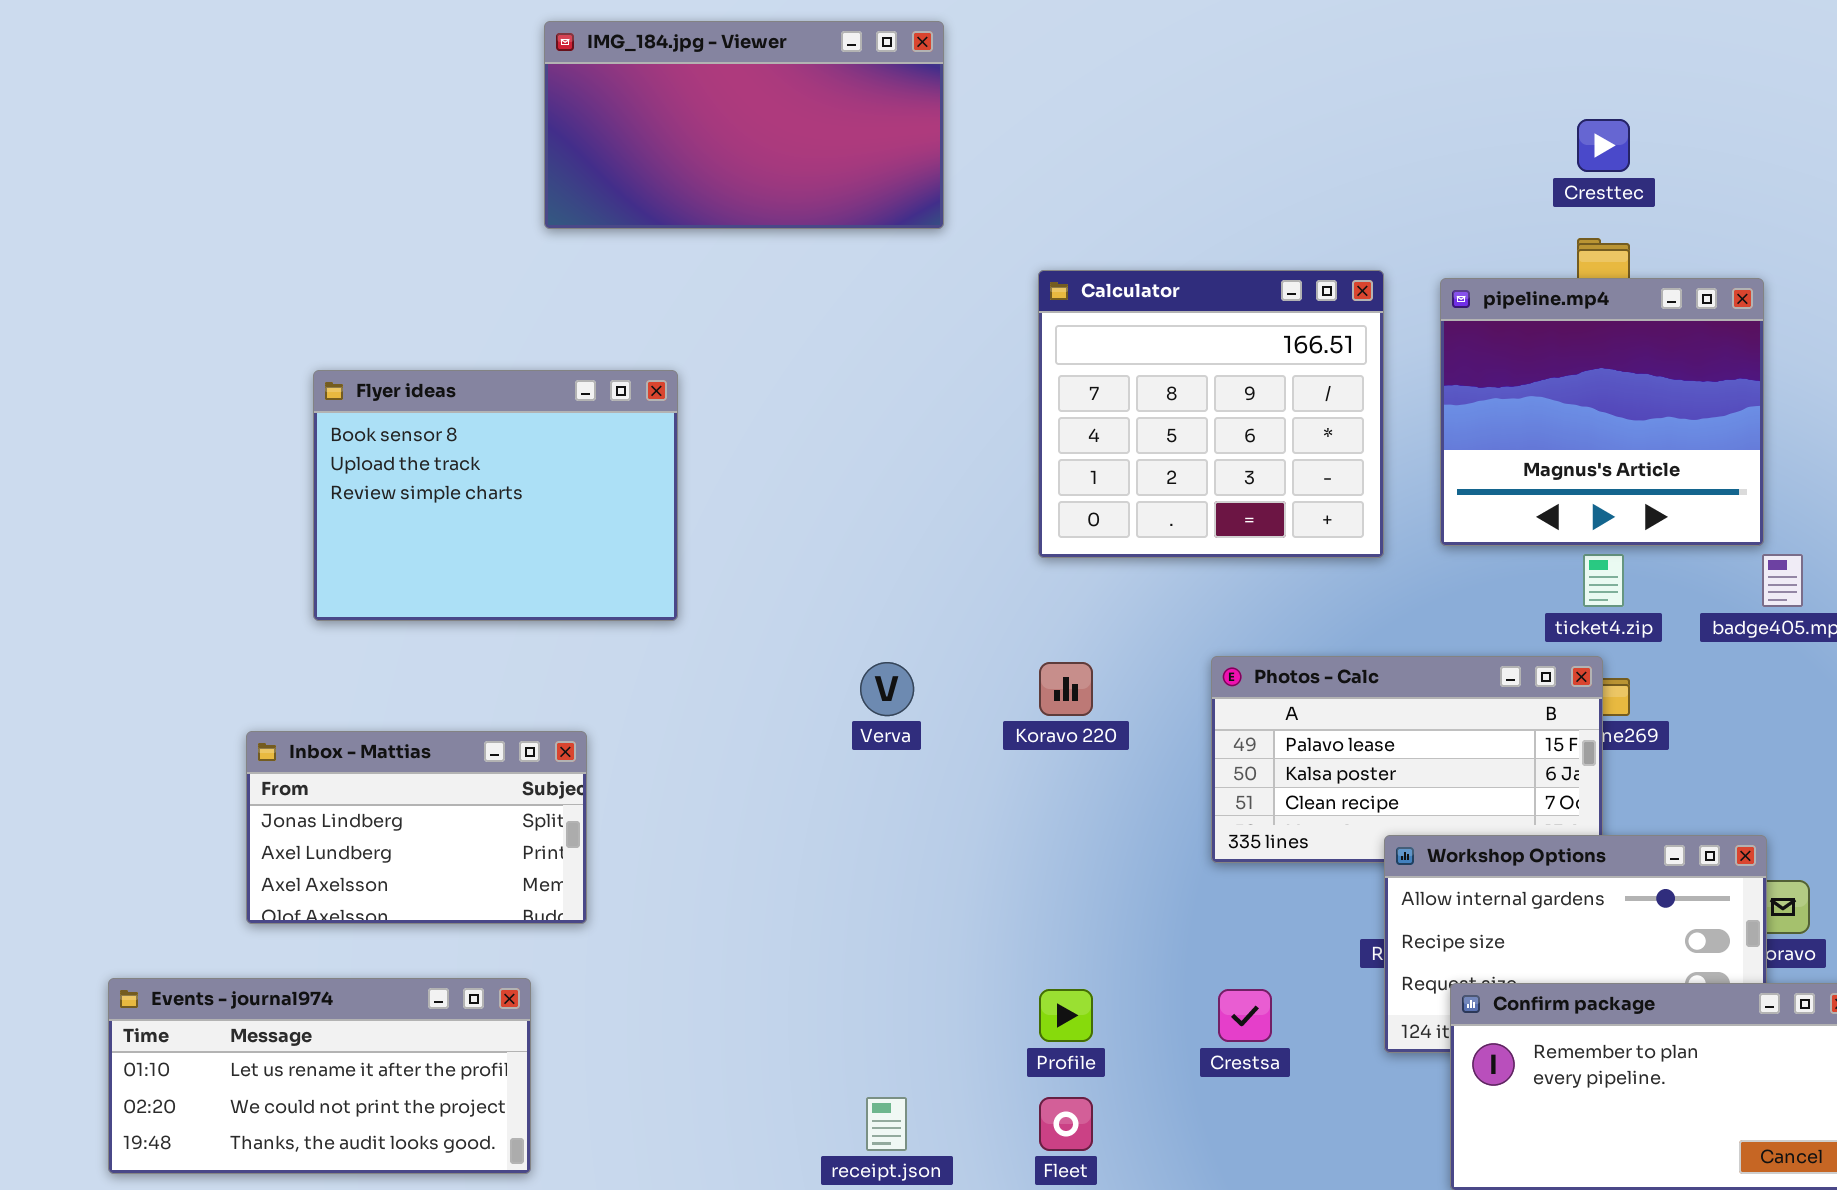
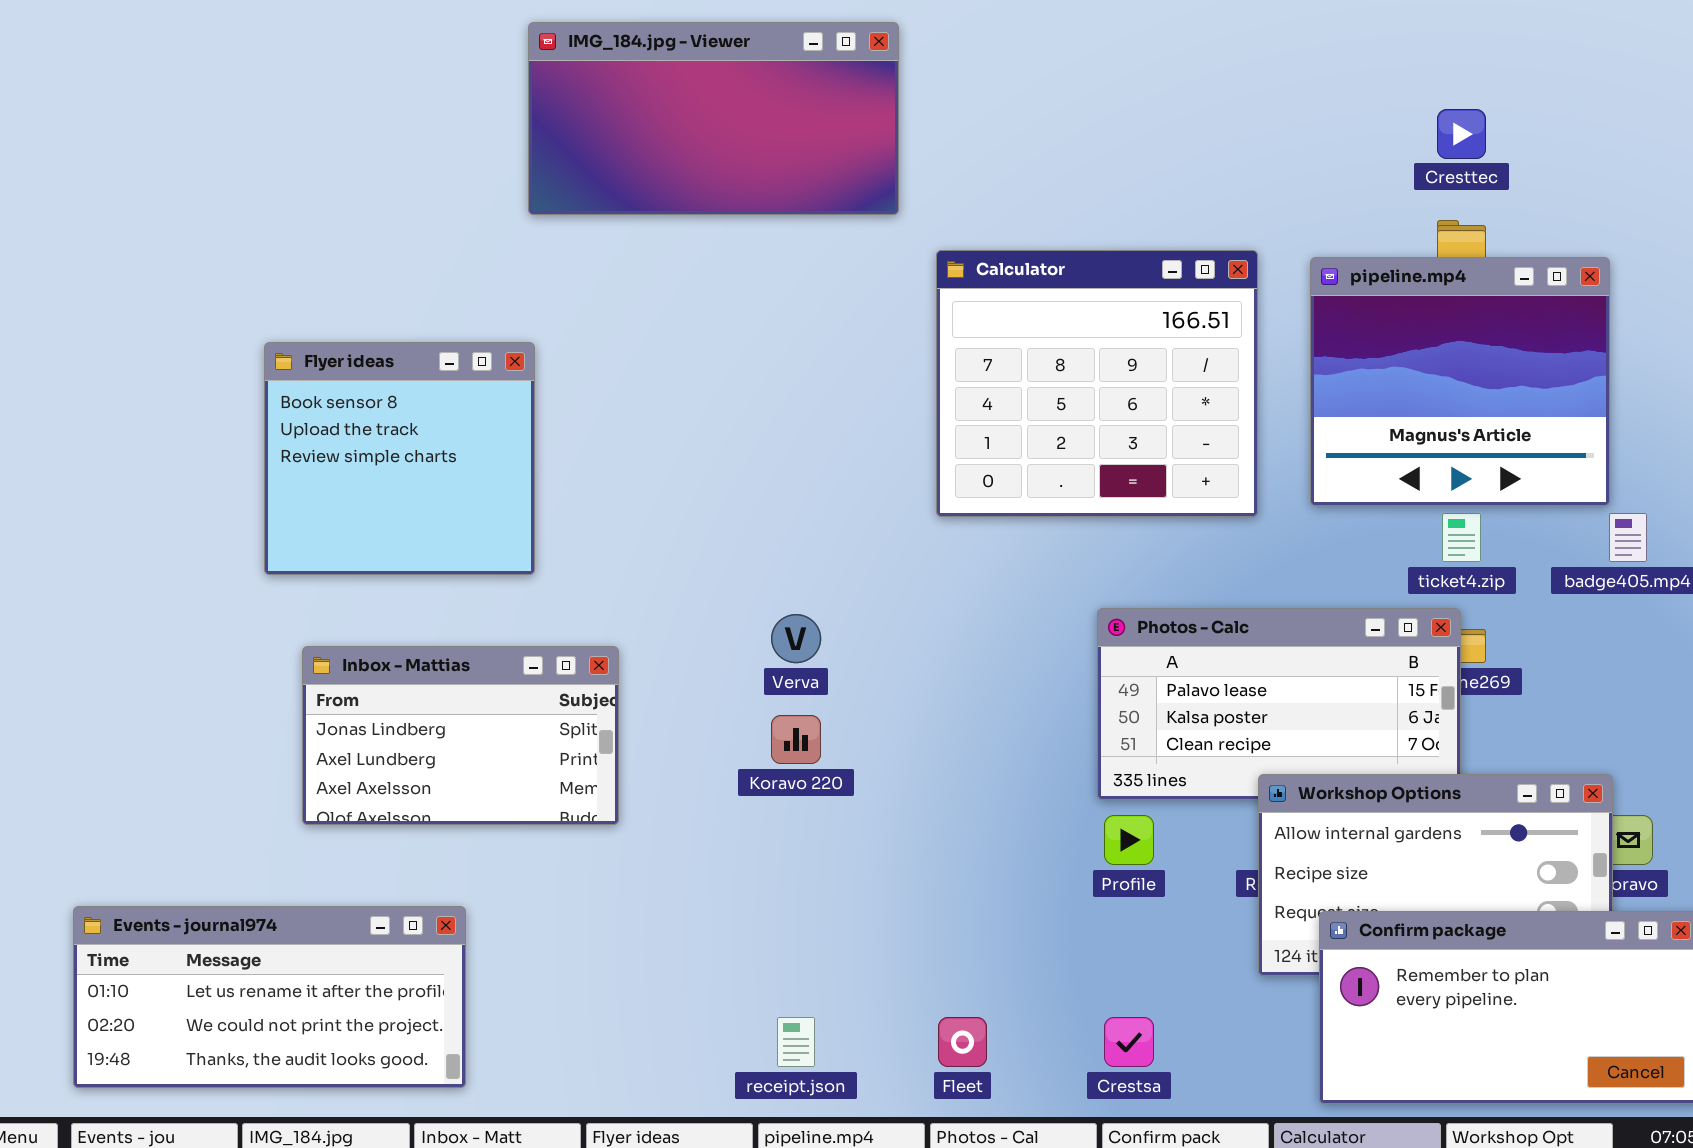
IMG_184.jpg - Viewer: [544,21,944,229] -> [528,22,899,215], moved
Flyer ideas: [313,370,678,621] -> [264,342,535,575], resized
Koravo 220: [1039,662,1093,716] -> [771,715,821,764], moved
Inbox - Mattias: [246,731,587,924] -> [302,646,619,825], moved
Profile: [1039,989,1093,1042] -> [1104,815,1154,865], moved
Crestsa: [1218,989,1272,1042] -> [1104,1017,1154,1067], moved

